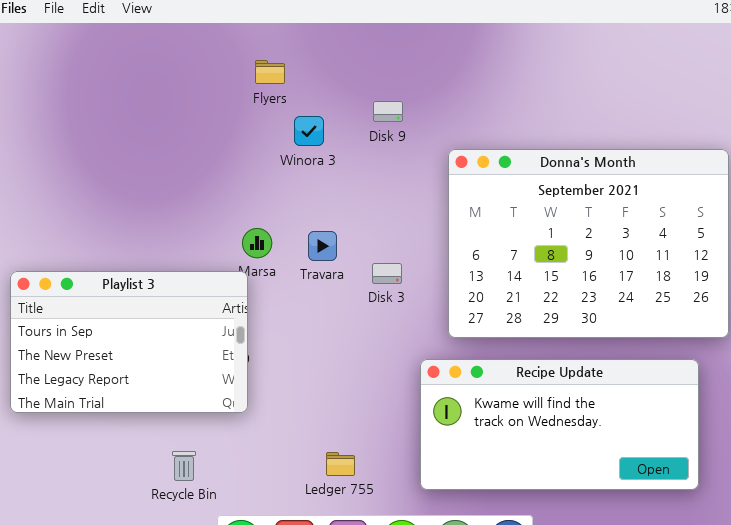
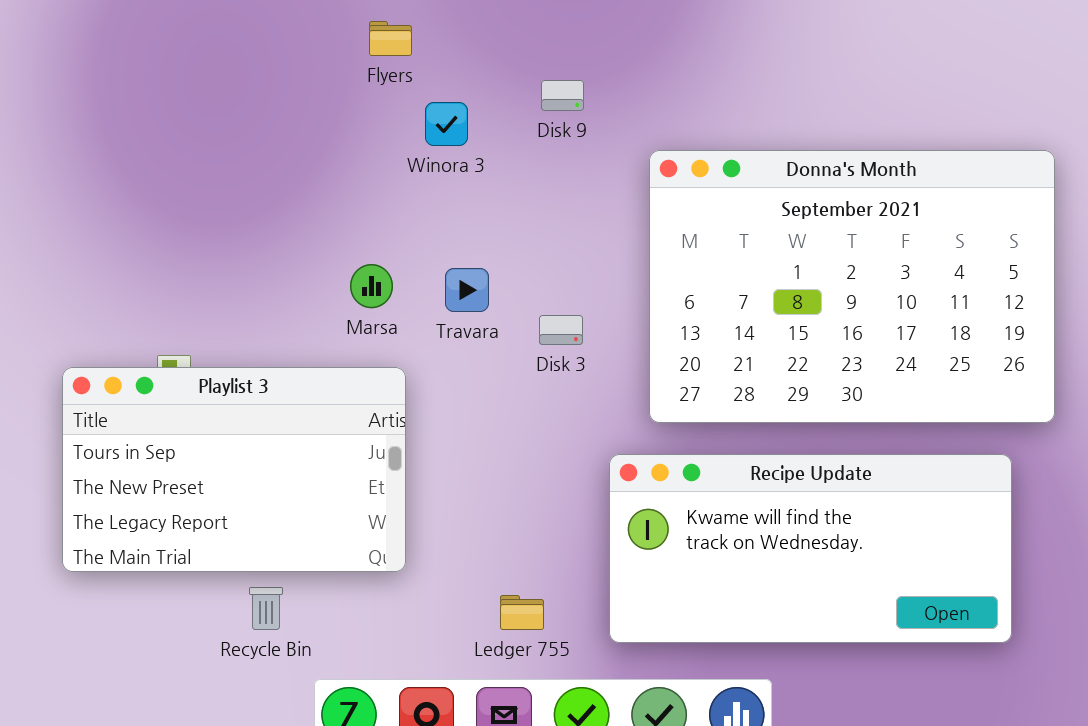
Playlist 3: [10,271,248,413] -> [62,367,406,572], moved
Ledger 755: [326,452,355,476] -> [500,595,544,630], moved

